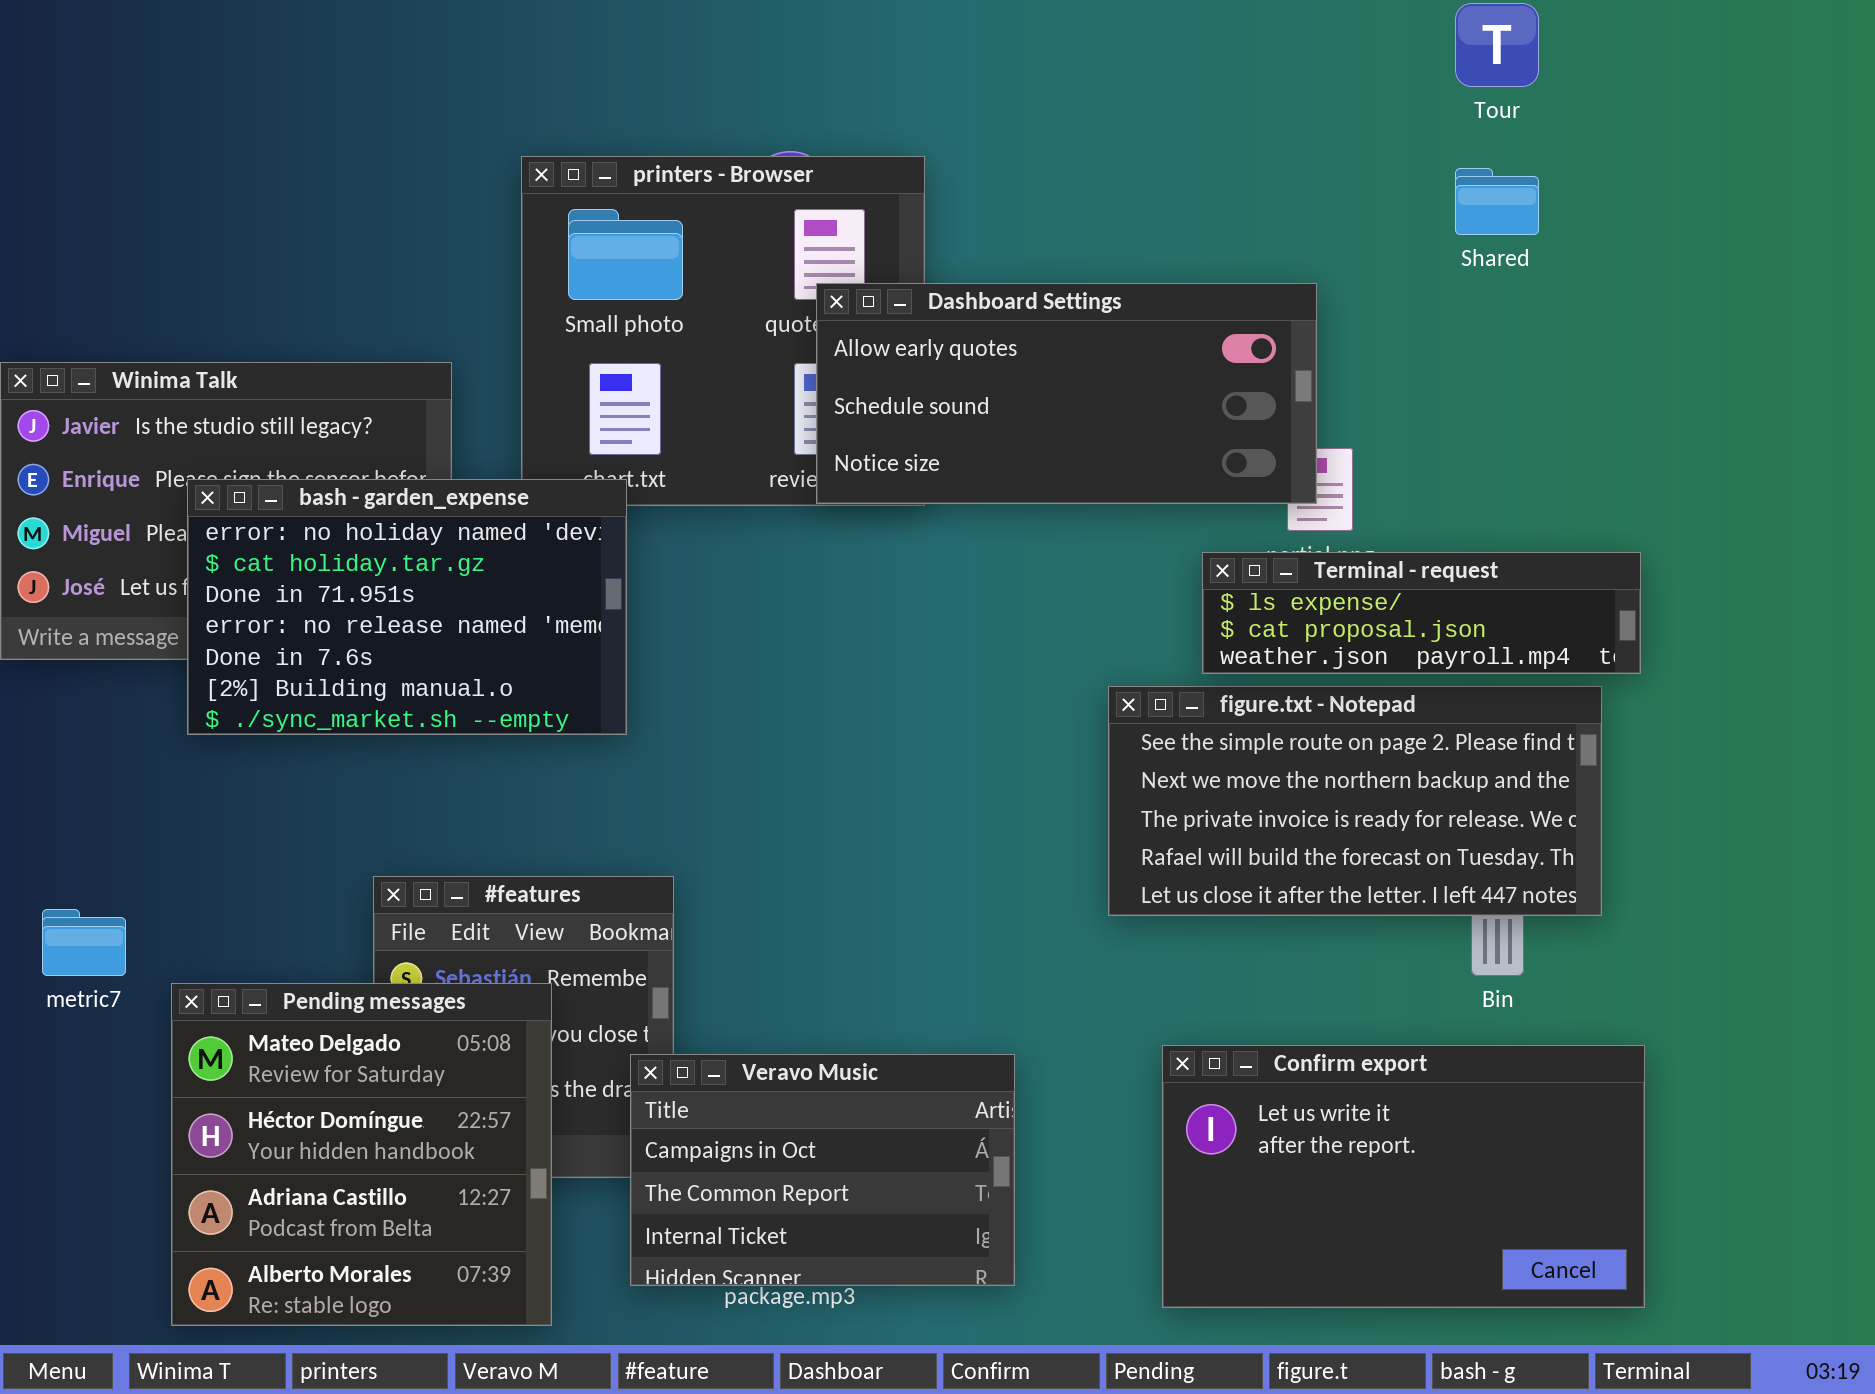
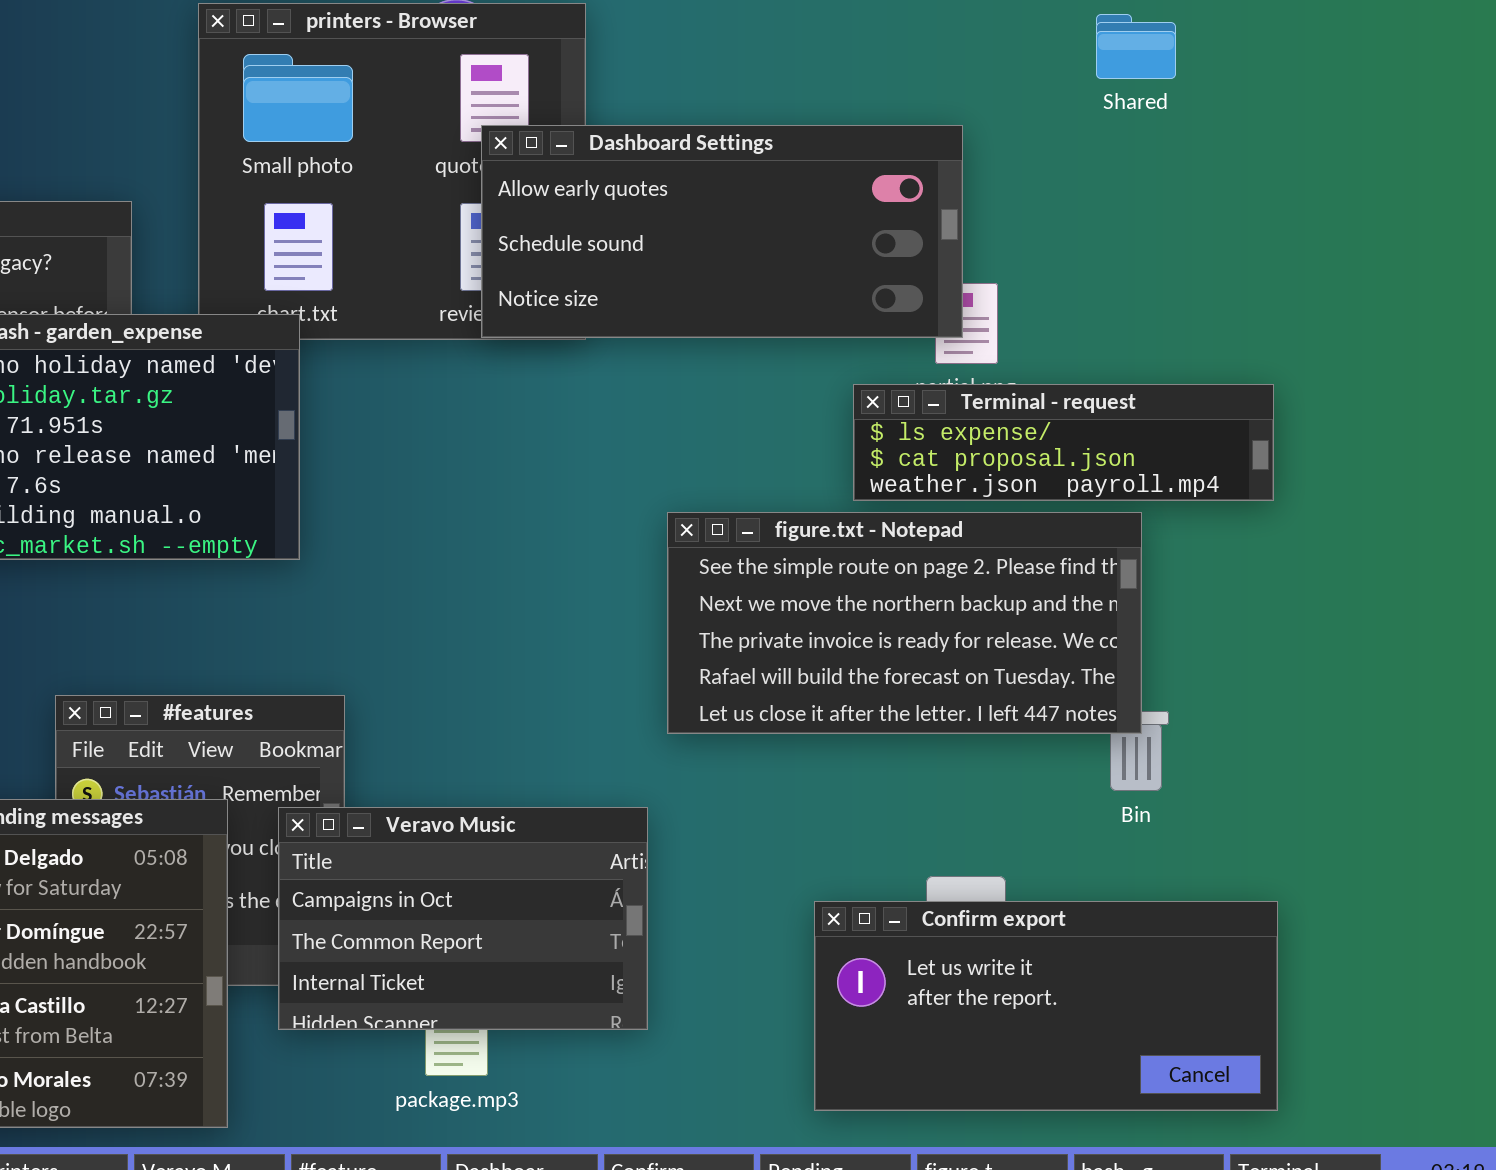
figure.txt - Notepad: [1108,686,1602,916] -> [667,512,1142,734], moved
Confirm export: [1162,1045,1645,1308] -> [814,901,1278,1111], resized
Veravo Music: [630,1054,1015,1286] -> [278,807,648,1030], moved

